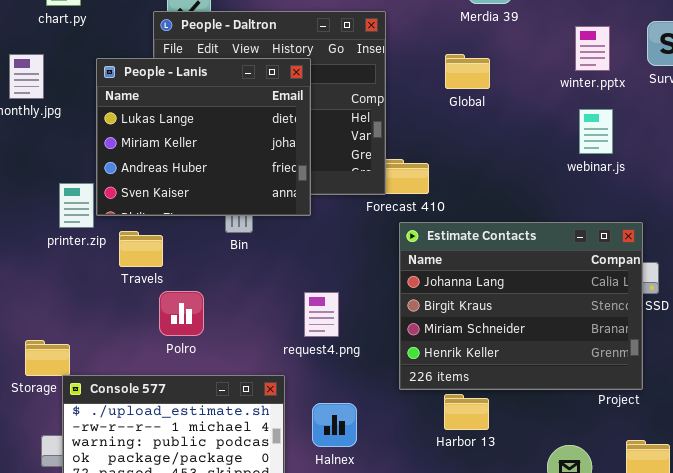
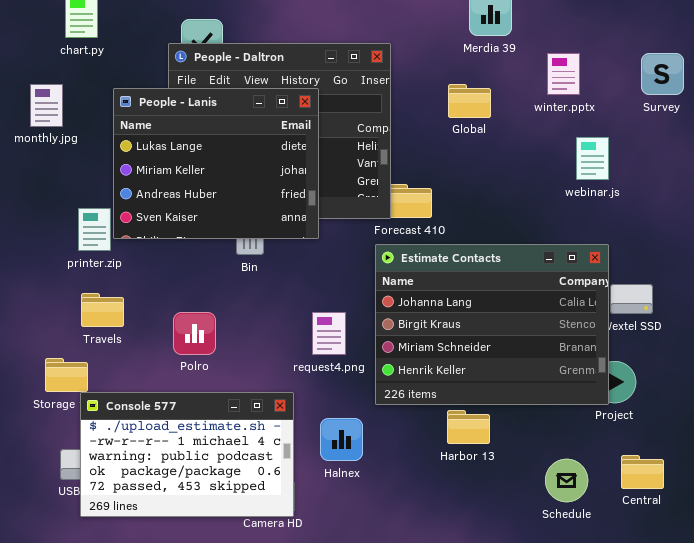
winter.pptx: [575,26,610,71] -> [547,53,580,95], moved
Estimate Contacts: [399,222,643,390] -> [375,244,609,405], moved
Travels: [119,231,163,267] -> [81,293,124,327], moved

